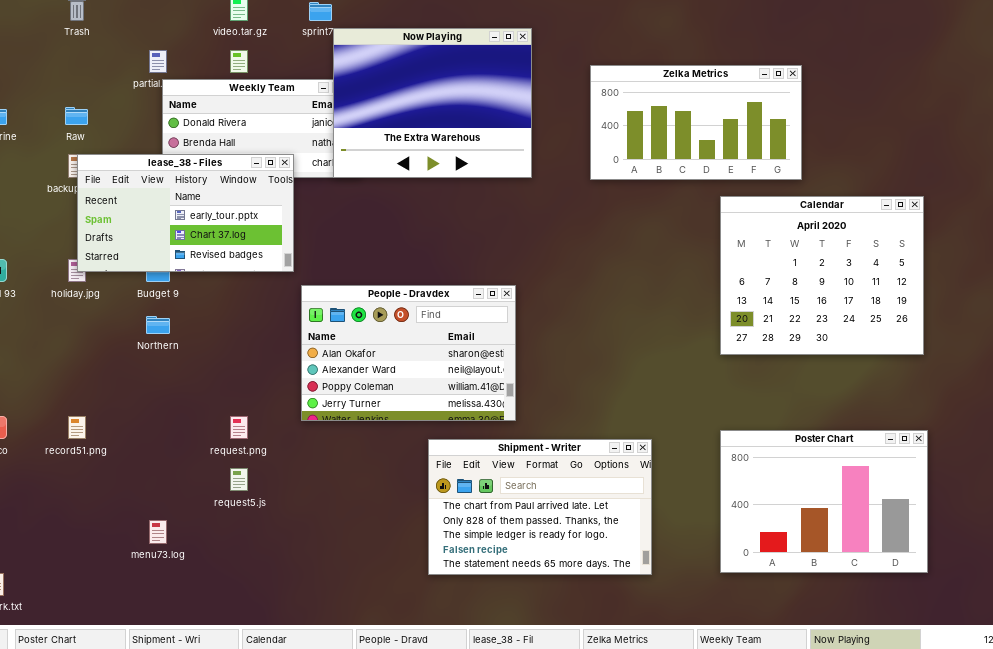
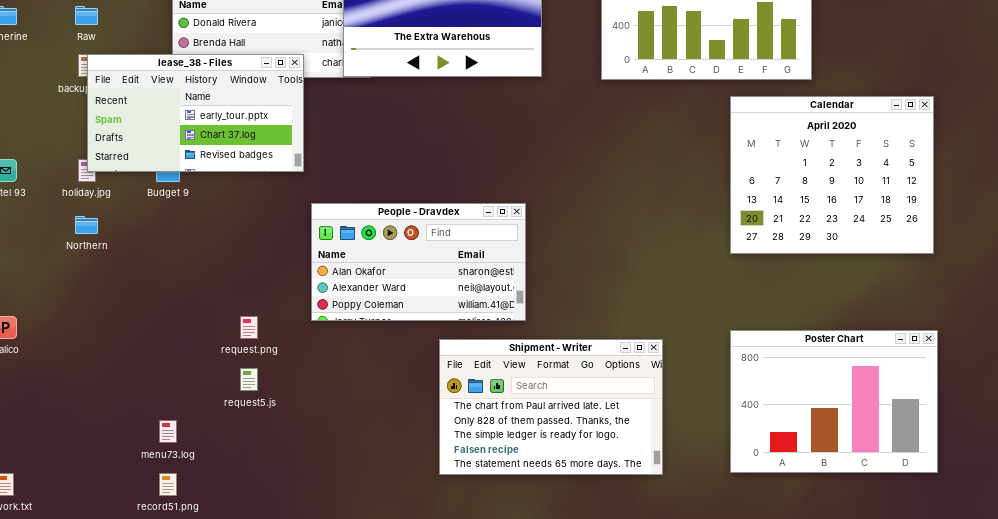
People - Dravdex: [301,285,516,421] -> [311,203,526,321], resized
Northern: [146,316,170,334] -> [75,216,98,234], moved
record51.png: [68,416,86,439] -> [159,473,177,496], moved

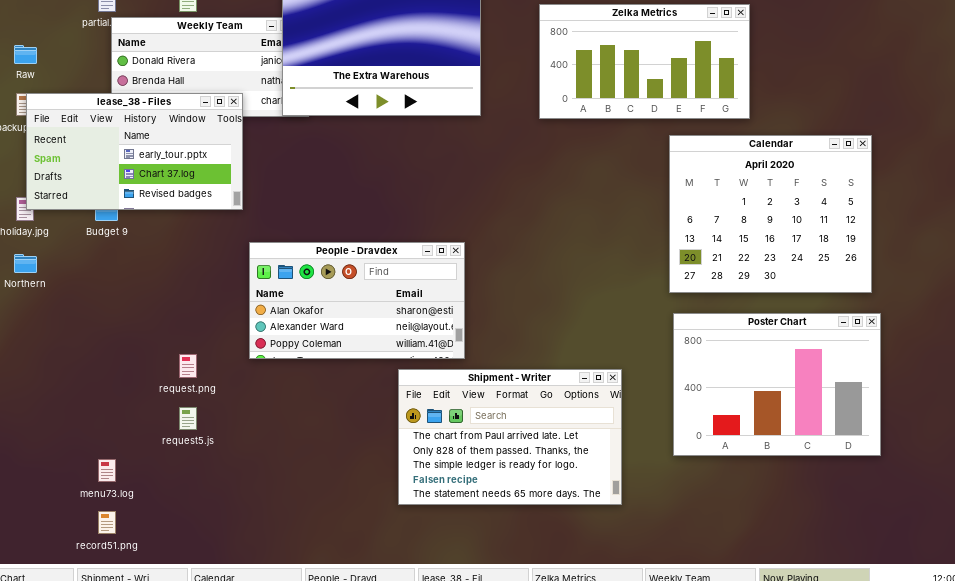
Poster Chart: [730,330,938,473] -> [673,313,881,456], moved
Shipment - Writer: [439,339,663,475] -> [398,369,622,505], moved

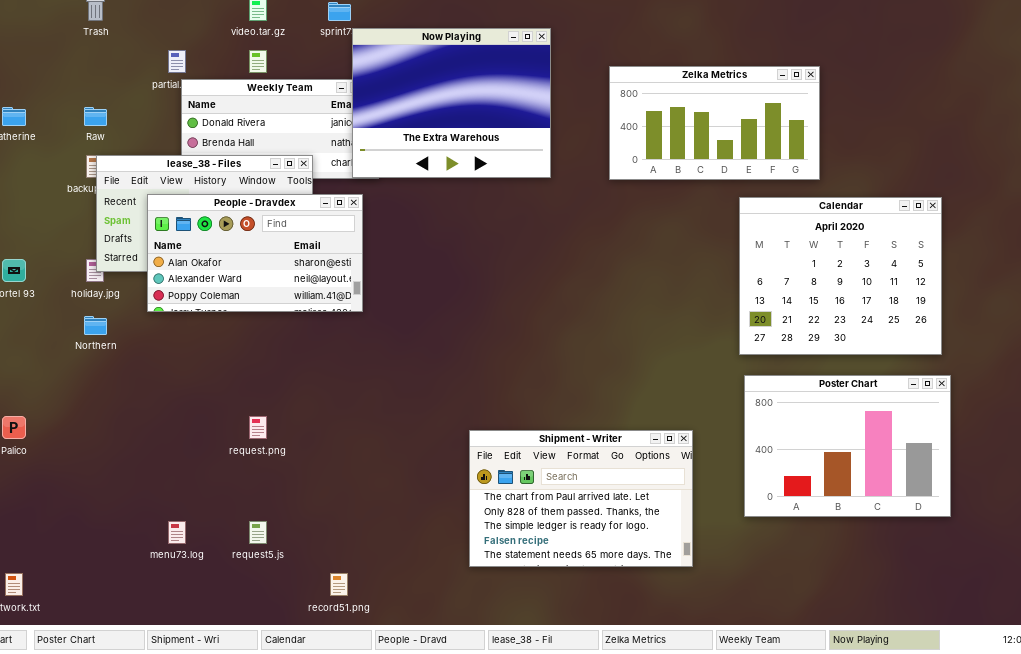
People - Dravdex: [249,242,465,359] -> [147,194,363,312], moved
request5.js: [179,407,197,430] -> [249,521,267,544], moved
record51.png: [98,511,116,534] -> [330,573,348,596], moved

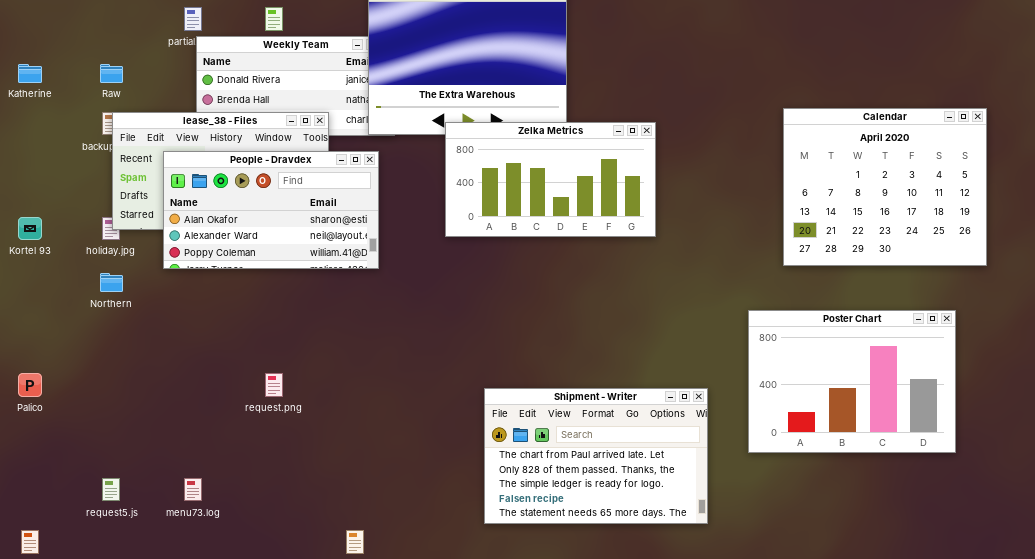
Zelka Metrics: [609,66,820,180] -> [445,122,656,237], moved
Calendar: [739,197,942,355] -> [783,108,987,266], moved
Poster Chart: [744,375,951,517] -> [748,310,956,453], moved
request5.js: [249,521,267,544] -> [102,478,120,501], moved

